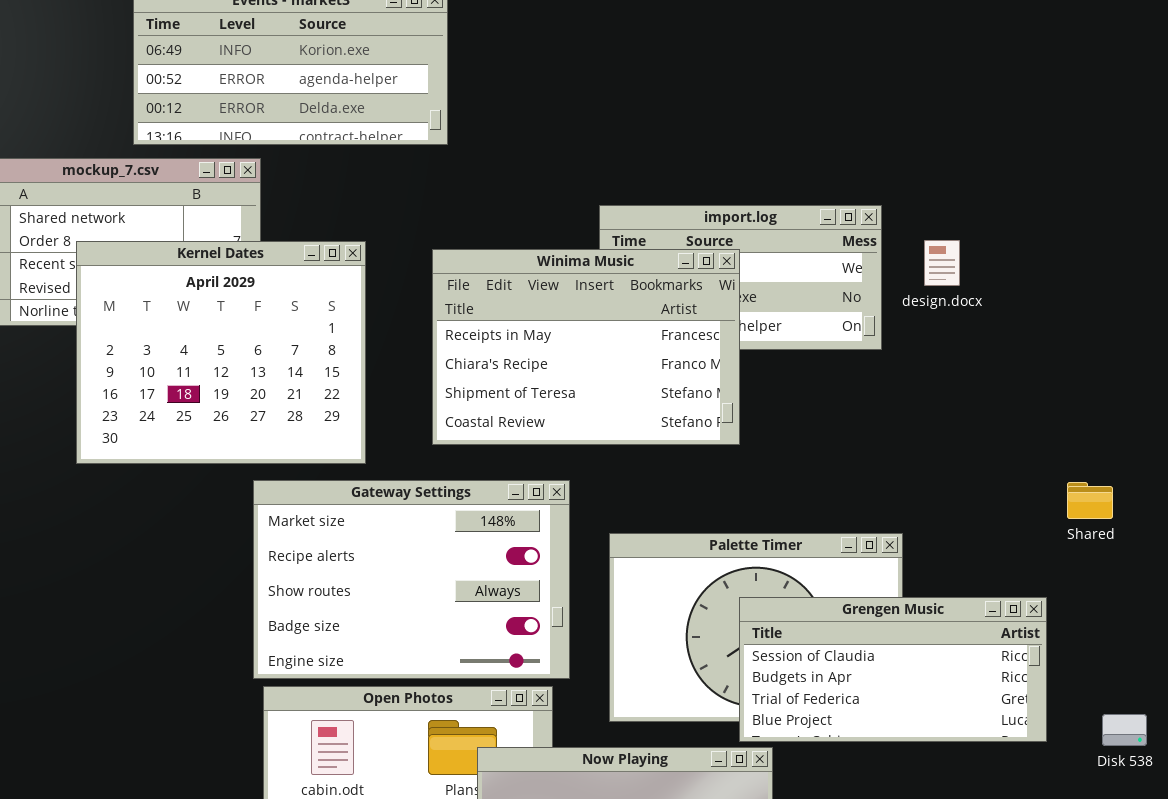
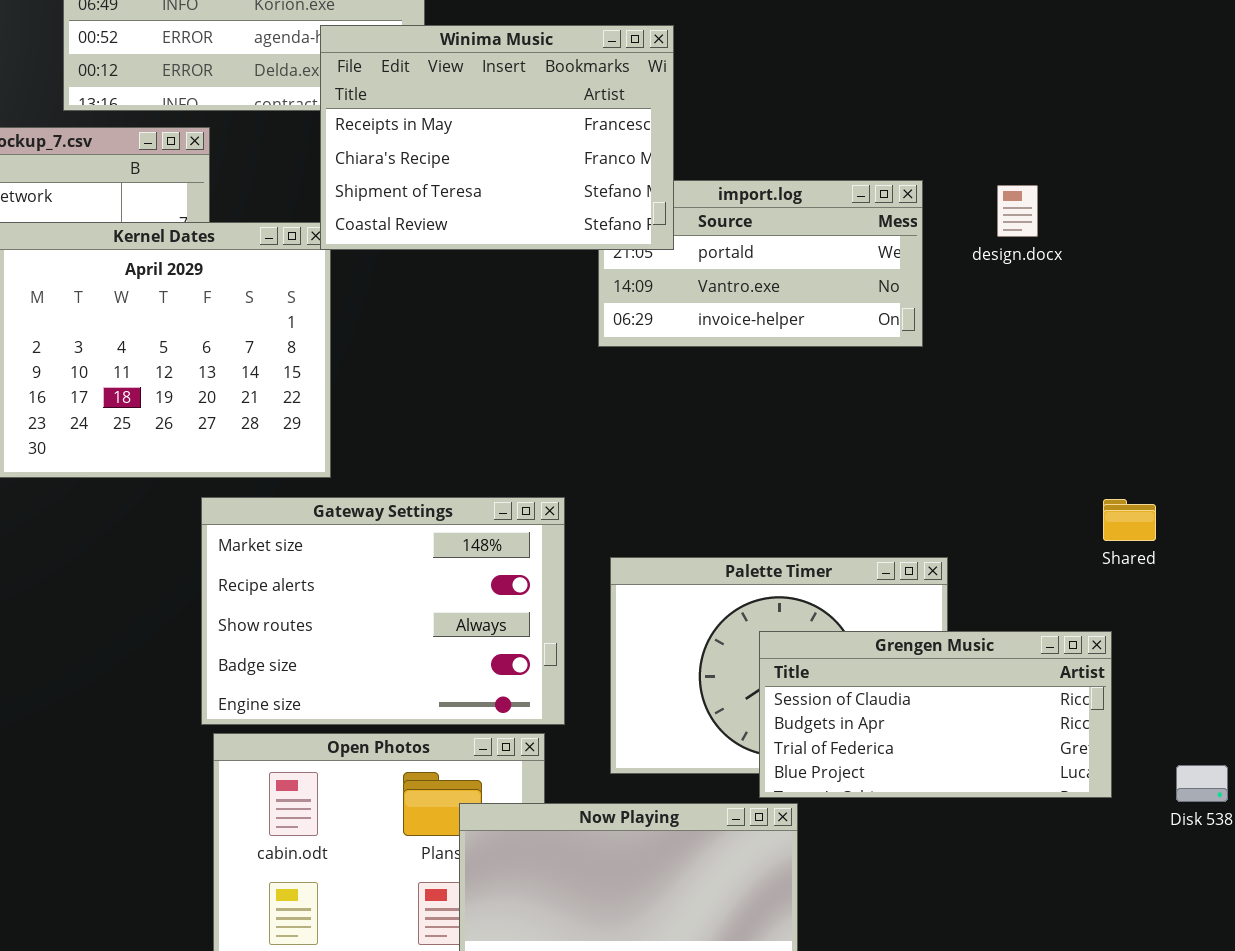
design.docx: [924,240,960,286] -> [997,185,1038,237], moved
Winima Music: [432,249,740,445] -> [320,25,674,250], moved
Shared: [1067,482,1113,519] -> [1103,499,1156,541], moved

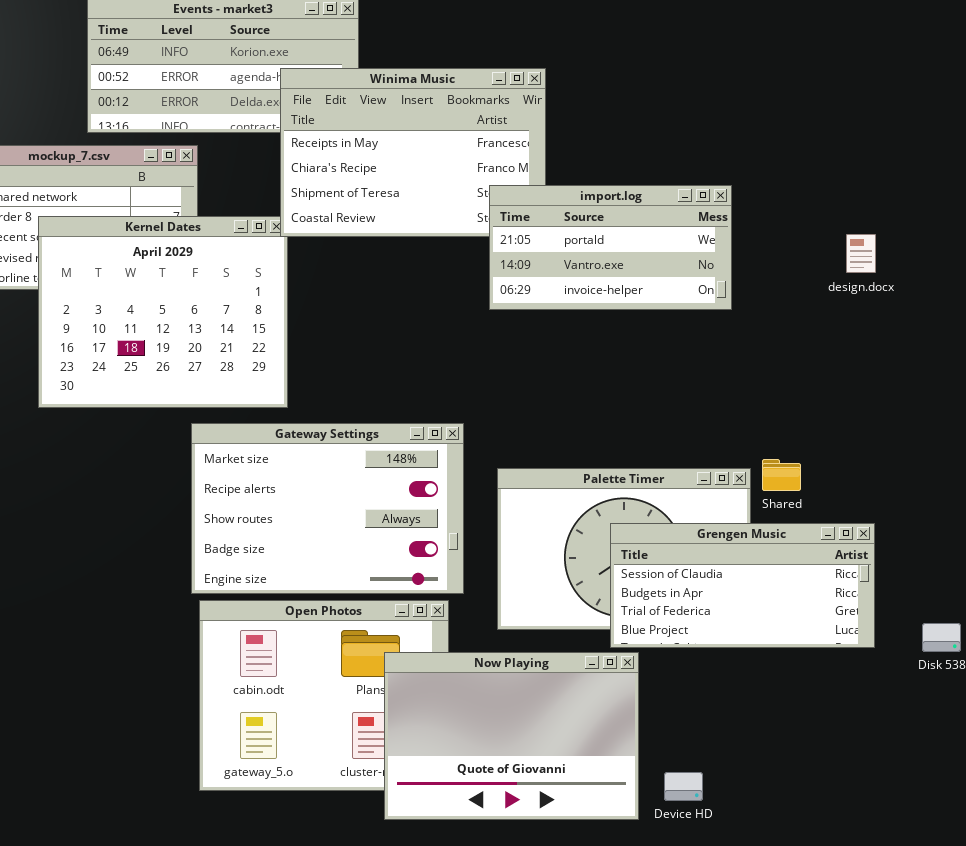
import.log: [598,180,923,347] -> [489,185,732,310], raised
design.docx: [997,185,1038,237] -> [846,234,876,273], moved
Shared: [1103,499,1156,541] -> [762,459,801,491], moved

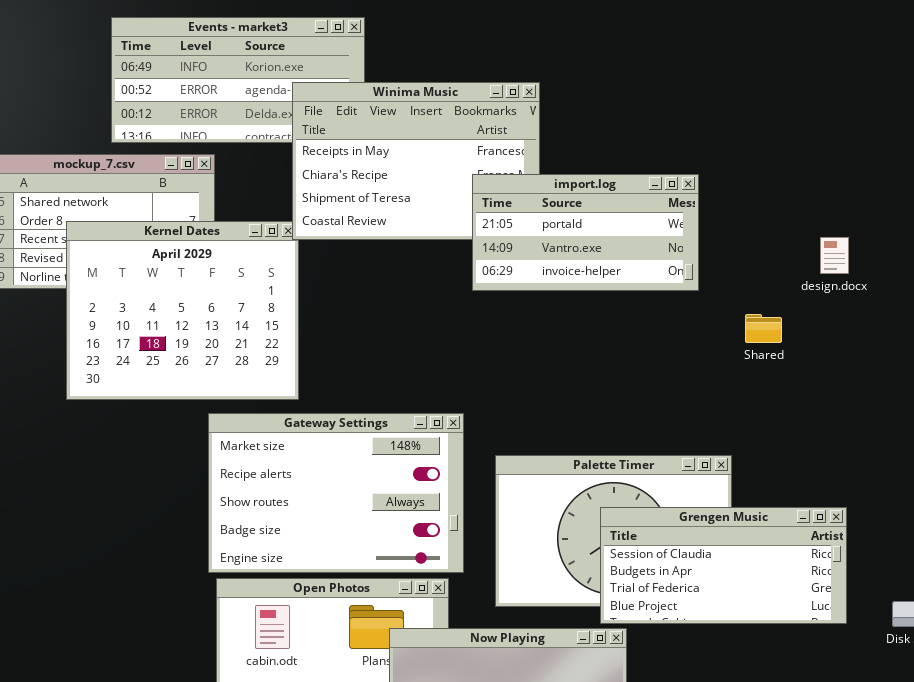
import.log: [489,185,732,310] -> [472,174,699,291], moved
Shared: [762,459,801,491] -> [745,314,782,343], moved

